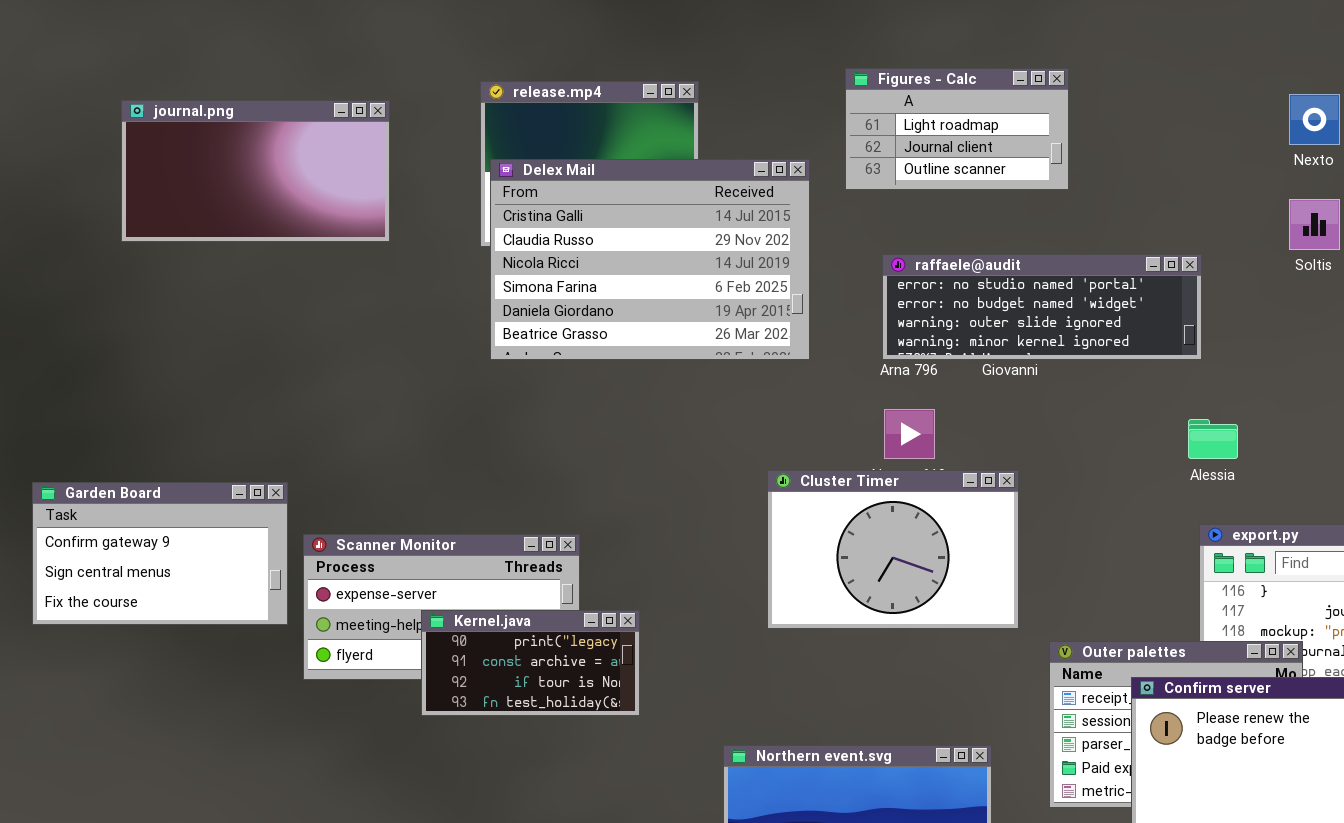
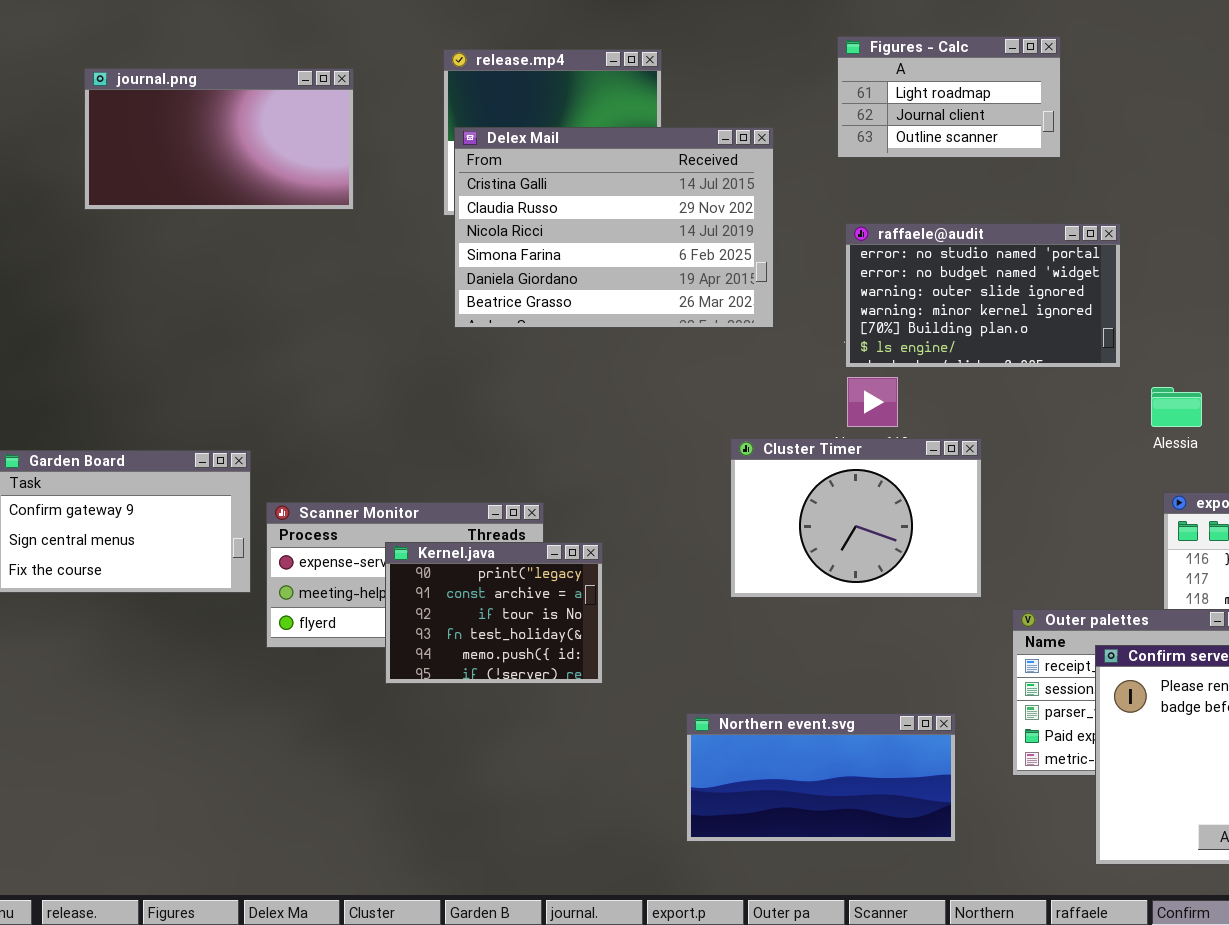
Figures - Calc: [845,68,1069,190] -> [837,36,1061,158], moved
raffaele@audit: [882,254,1202,360] -> [845,223,1121,368], resized
Kernel.java: [421,610,640,716] -> [385,542,603,684], resized

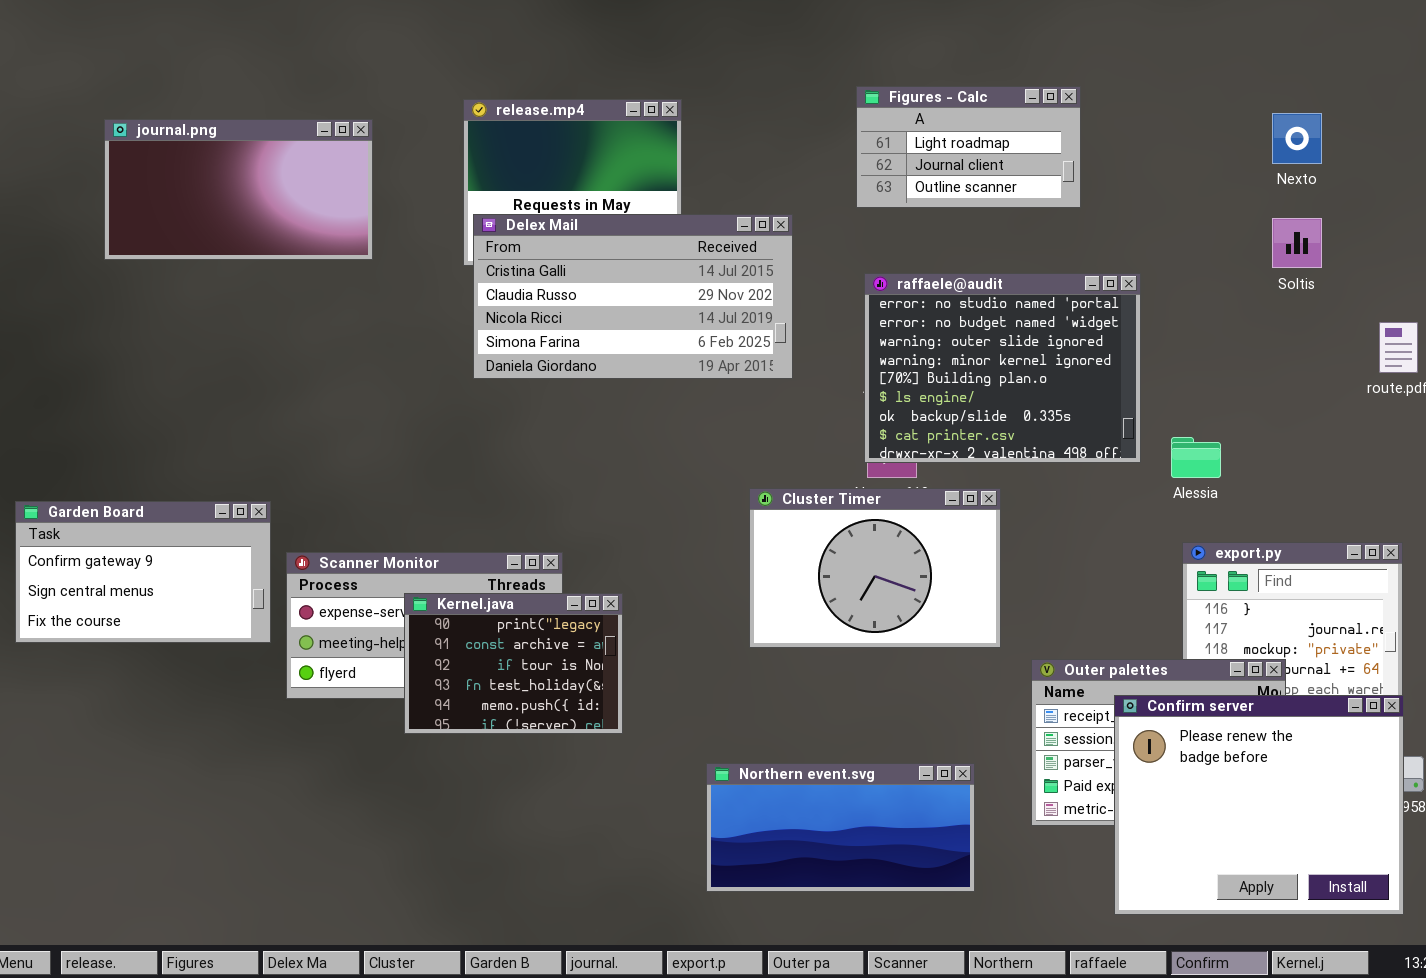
Delex Mail: [454,127,774,328] -> [473,214,793,379], resized
raffaele@audit: [845,223,1121,368] -> [864,273,1141,463], resized

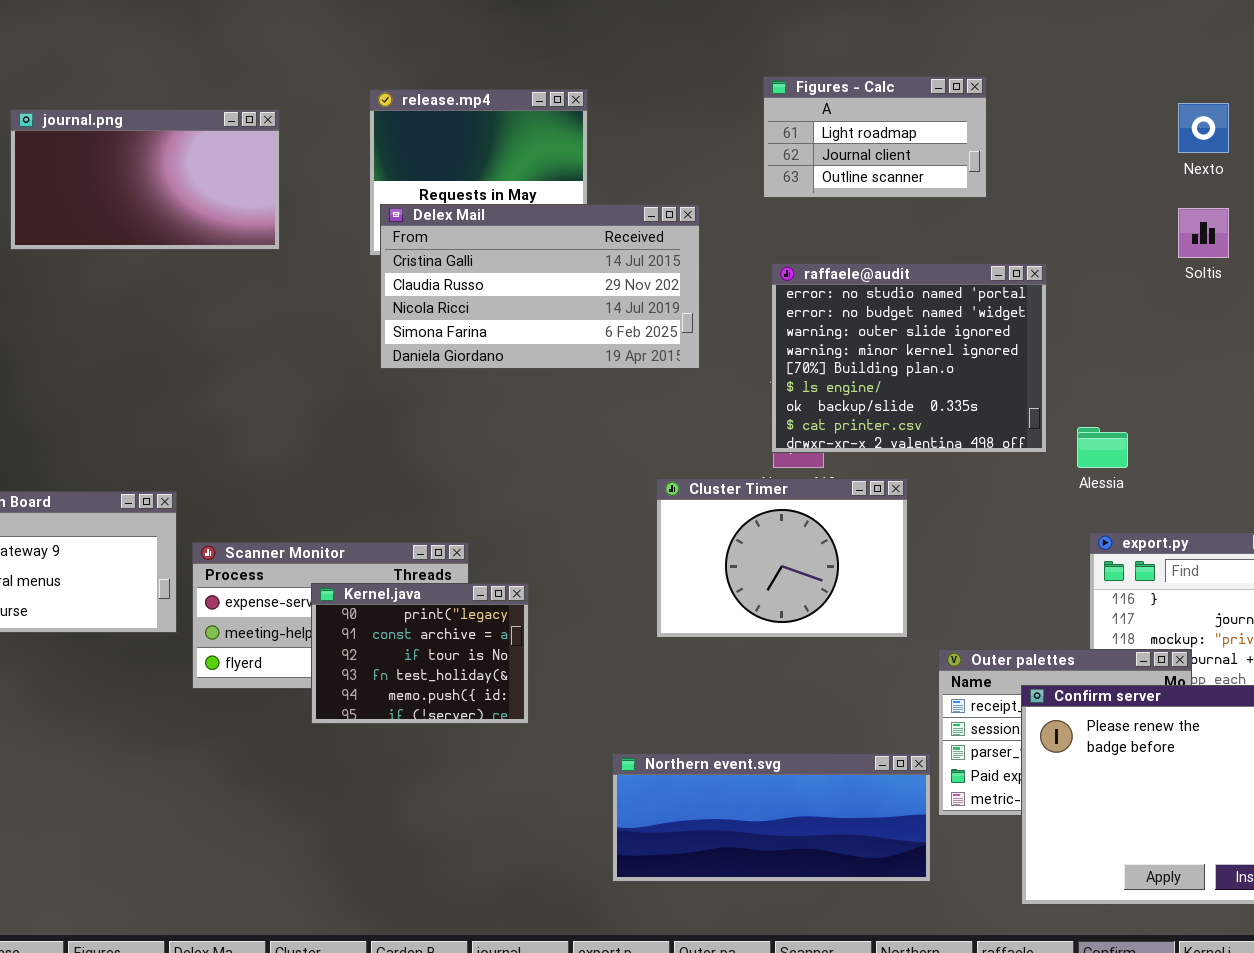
Northern event.svg: [706,763,975,892] -> [612,753,931,882], resized

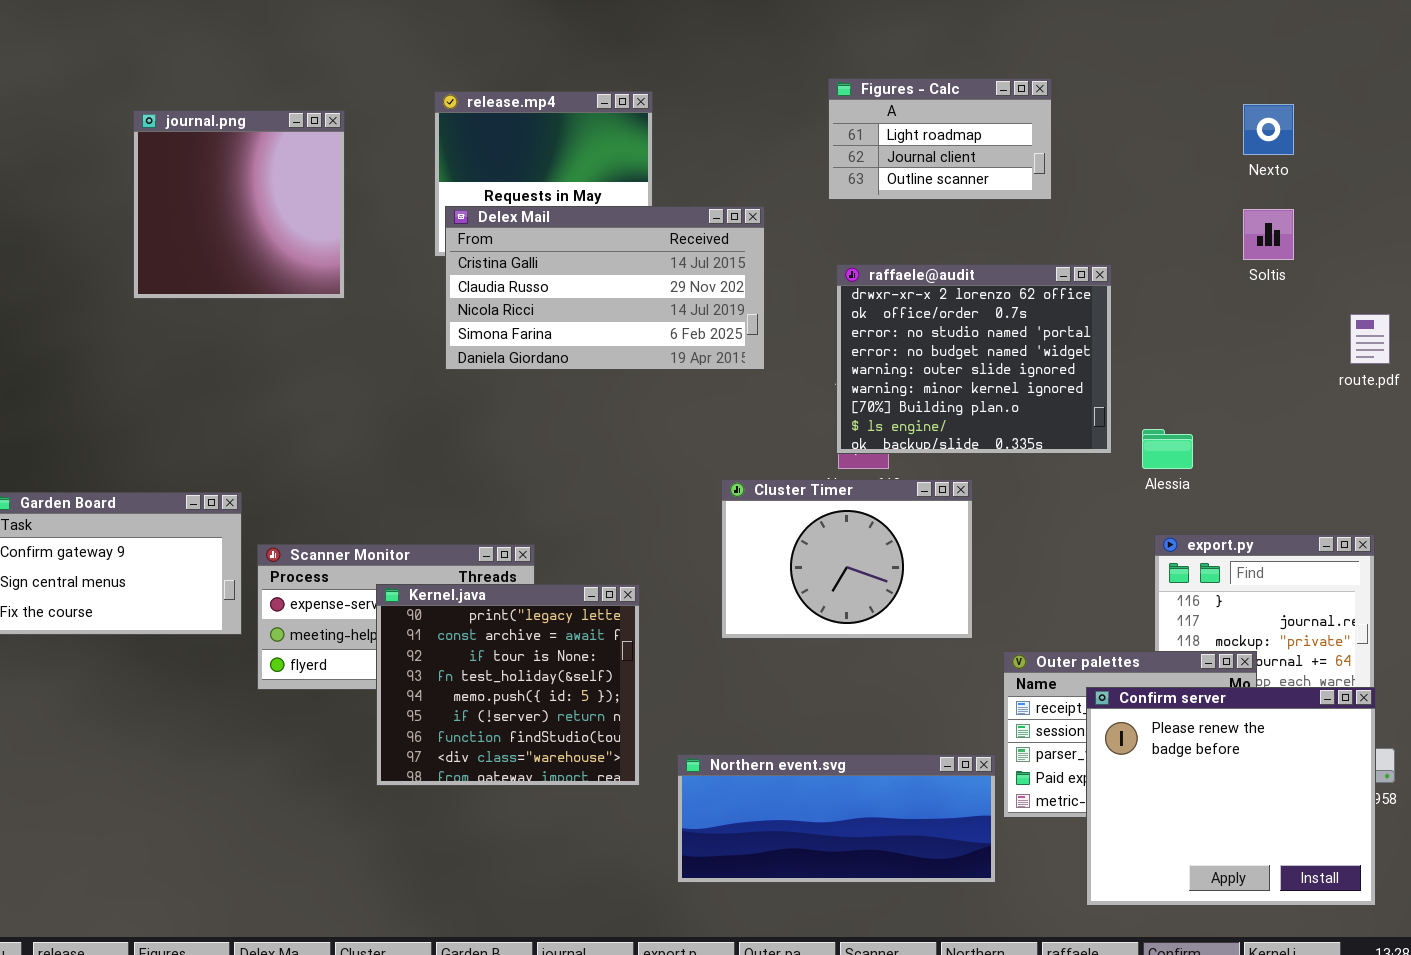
journal.png: [10,109,280,250] -> [133,110,345,299], resized
raffaele@audit: [771,263,1047,453] -> [836,264,1112,454], scrolled up 2 rows
Kernel.java: [311,583,529,724] -> [376,584,640,786], resized

